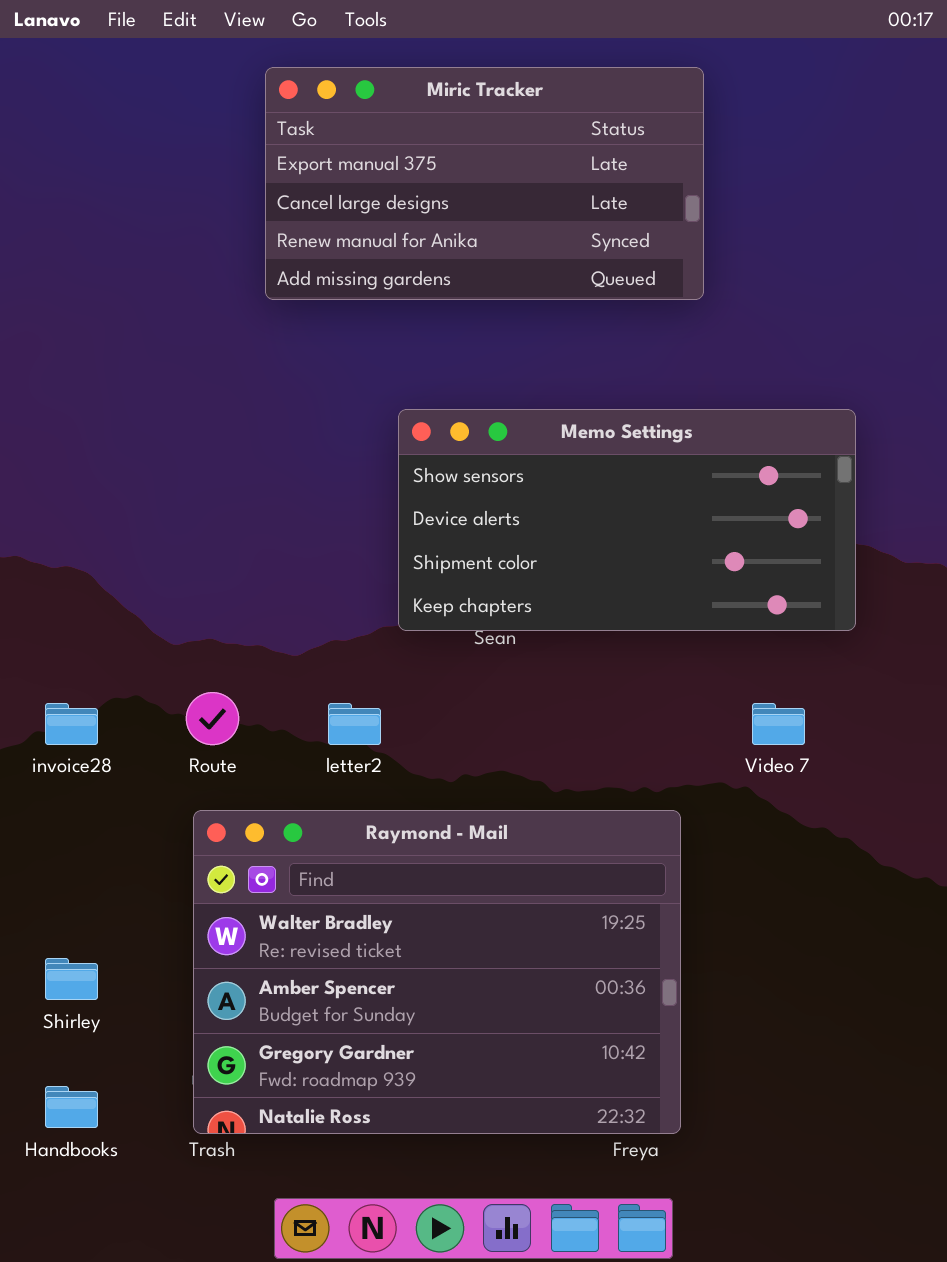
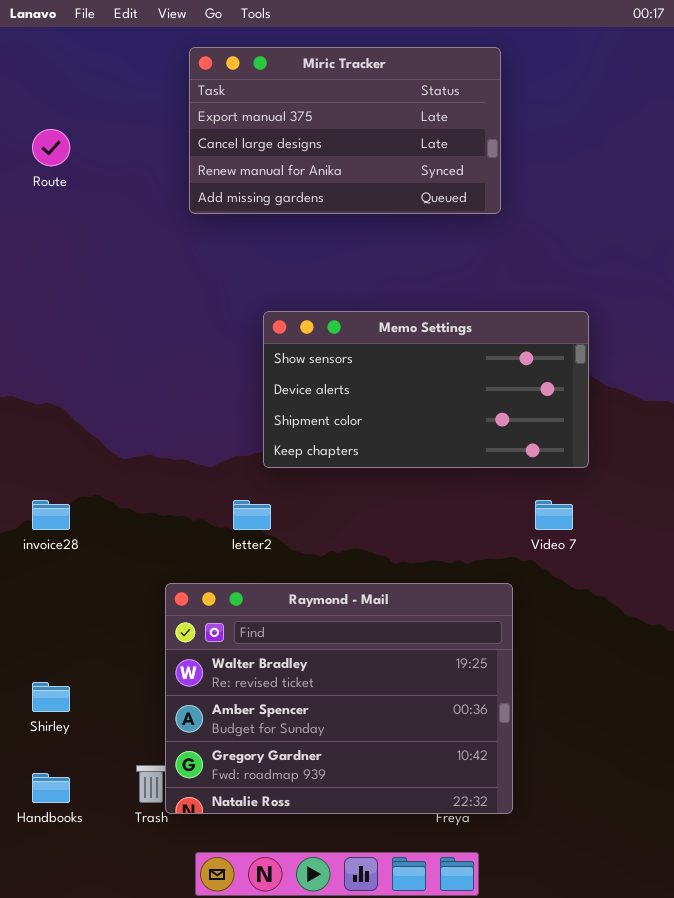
Memo Settings: [398,409,856,631] -> [263,311,589,468], moved
Route: [186,692,239,745] -> [32,129,70,166], moved
Raymond - Mail: [193,810,681,1134] -> [165,583,513,814], moved

